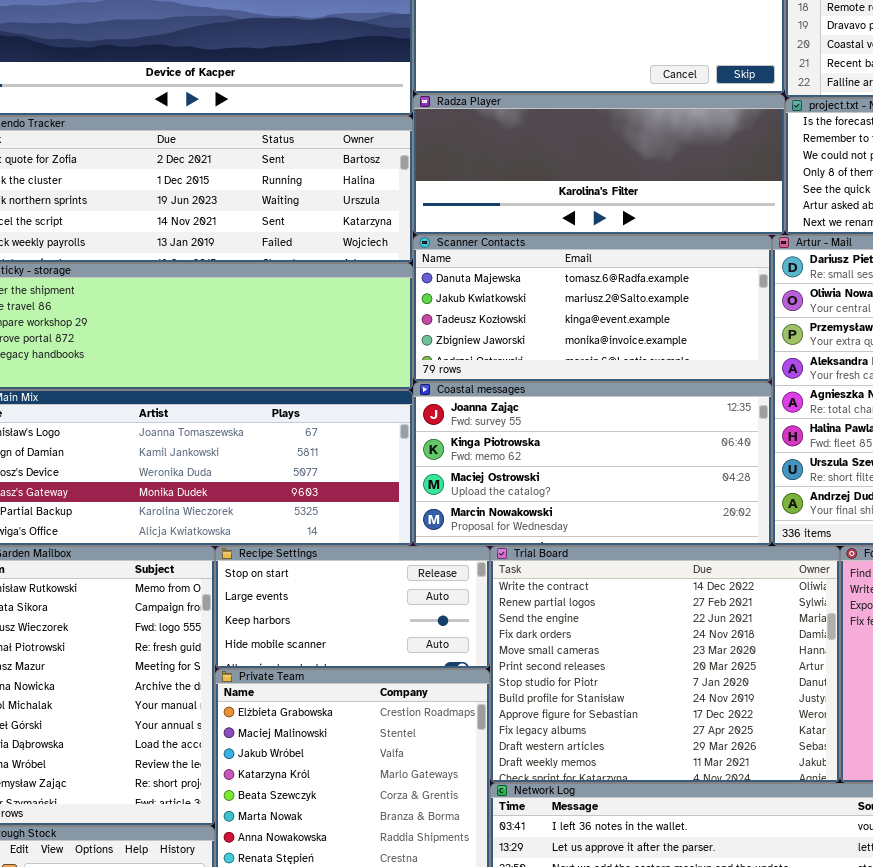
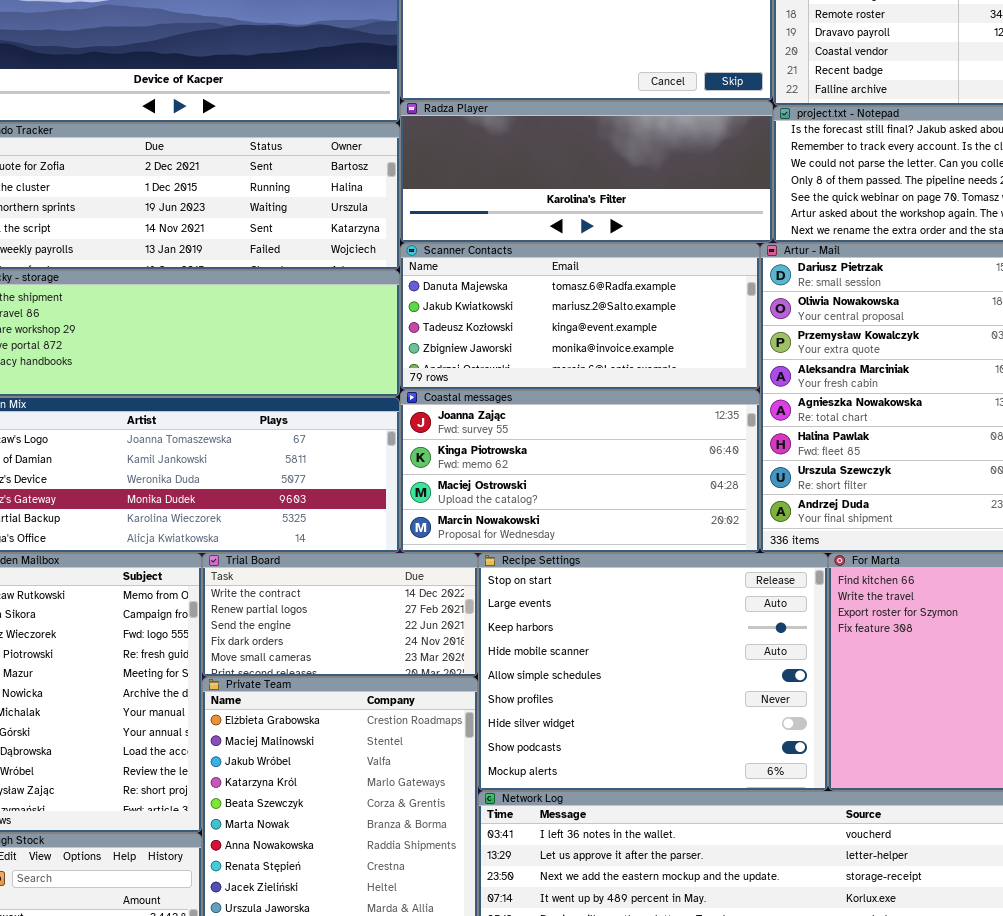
Recipe Settings: [215,546,490,669] -> [478,553,828,791], moved, resized
Trial Board: [490,546,840,783] -> [202,553,478,677], moved, resized

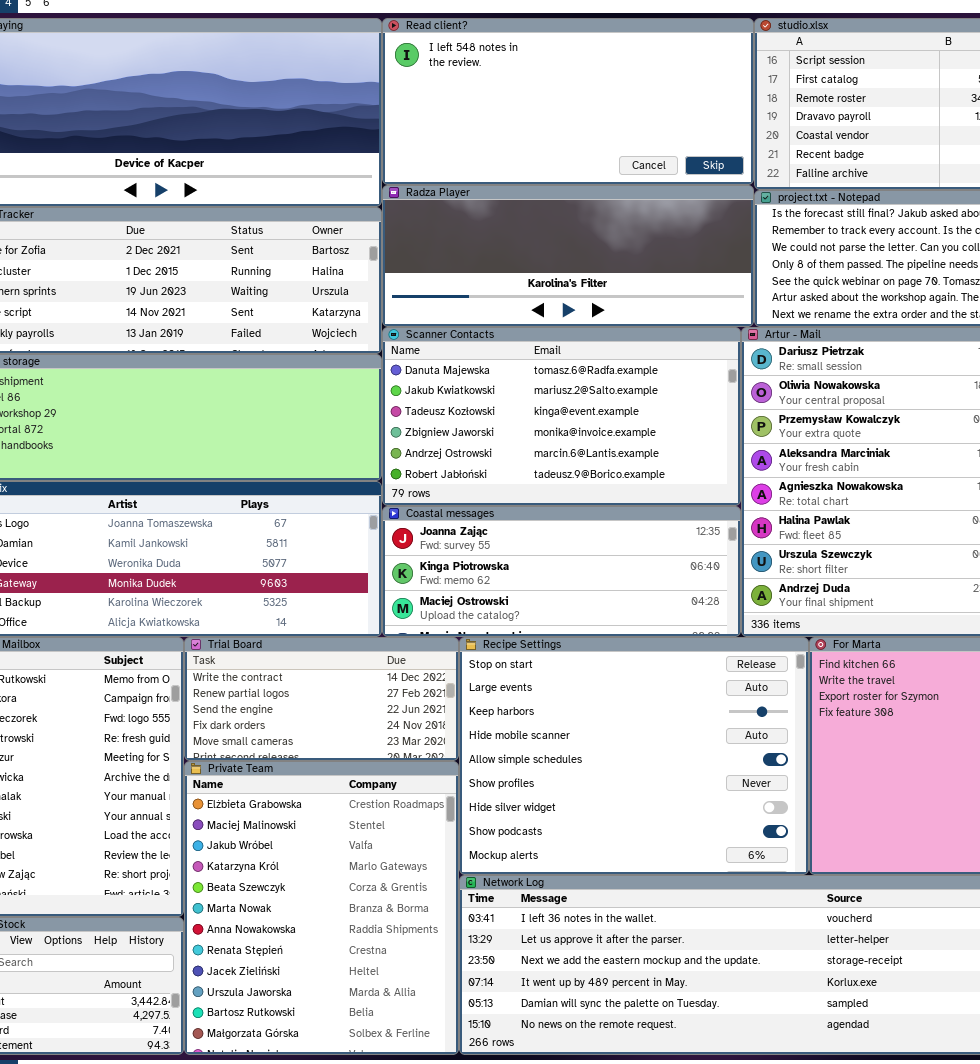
Scanner Contacts: [400,243,760,390] -> [382,327,741,506], resized
Coastal messages: [400,390,760,553] -> [382,506,741,637], resized

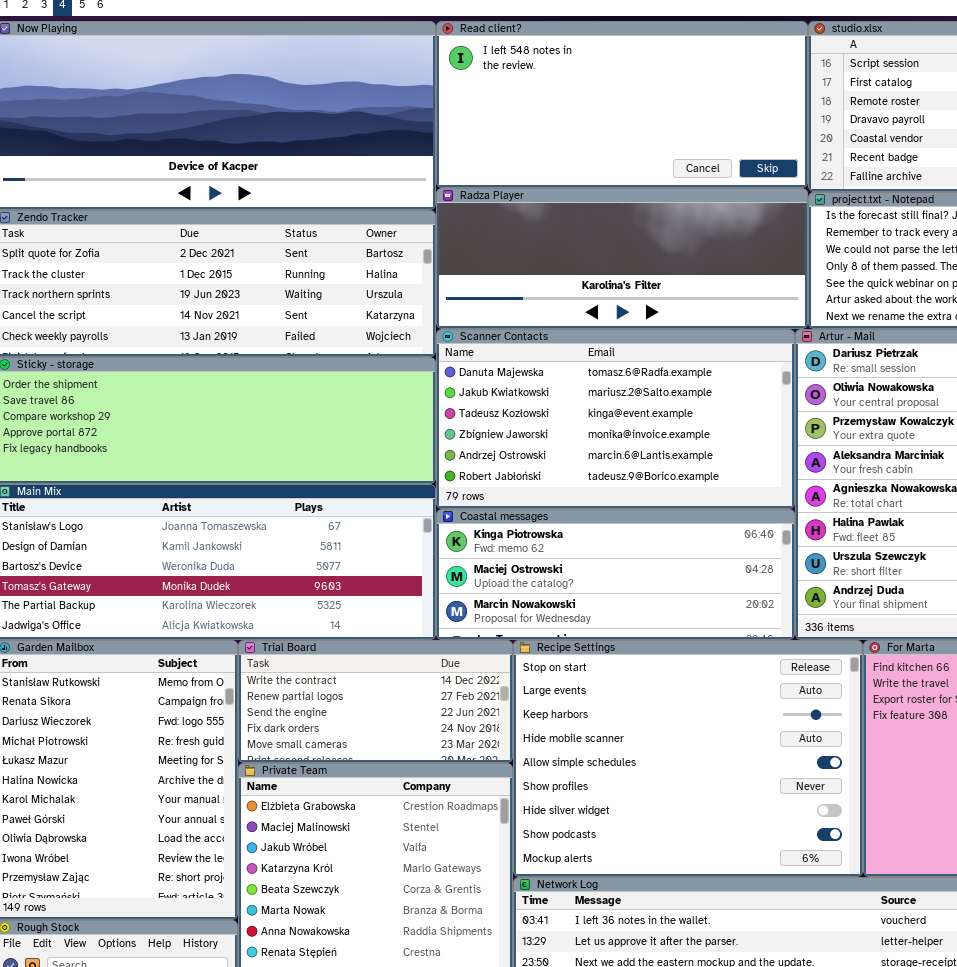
Coastal messages: [382,506,741,637] -> [436,509,795,640], scrolled down 1 row

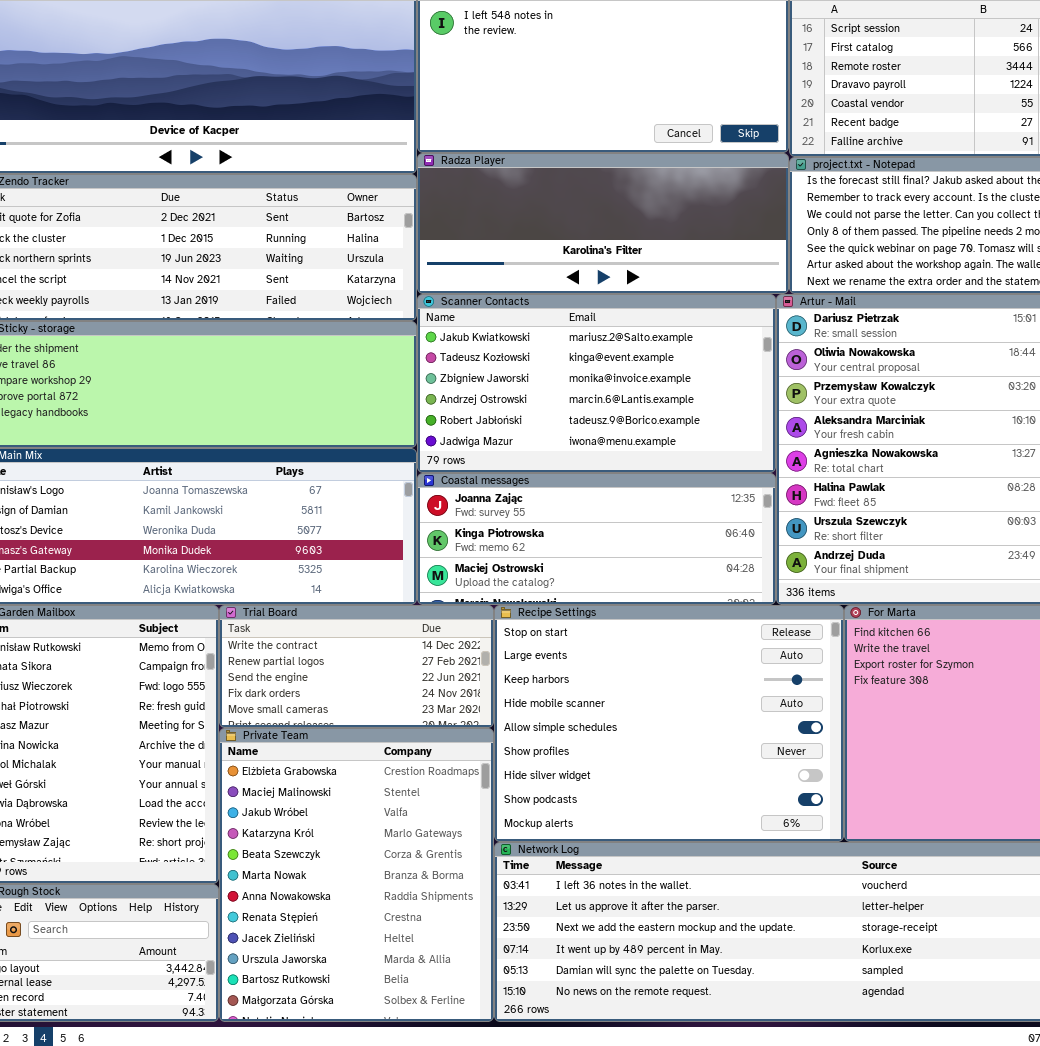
Scanner Contacts: [436,329,795,509] -> [417,294,776,473], scrolled down 1 row
Coastal messages: [436,509,795,640] -> [417,473,776,605], scrolled up 1 row

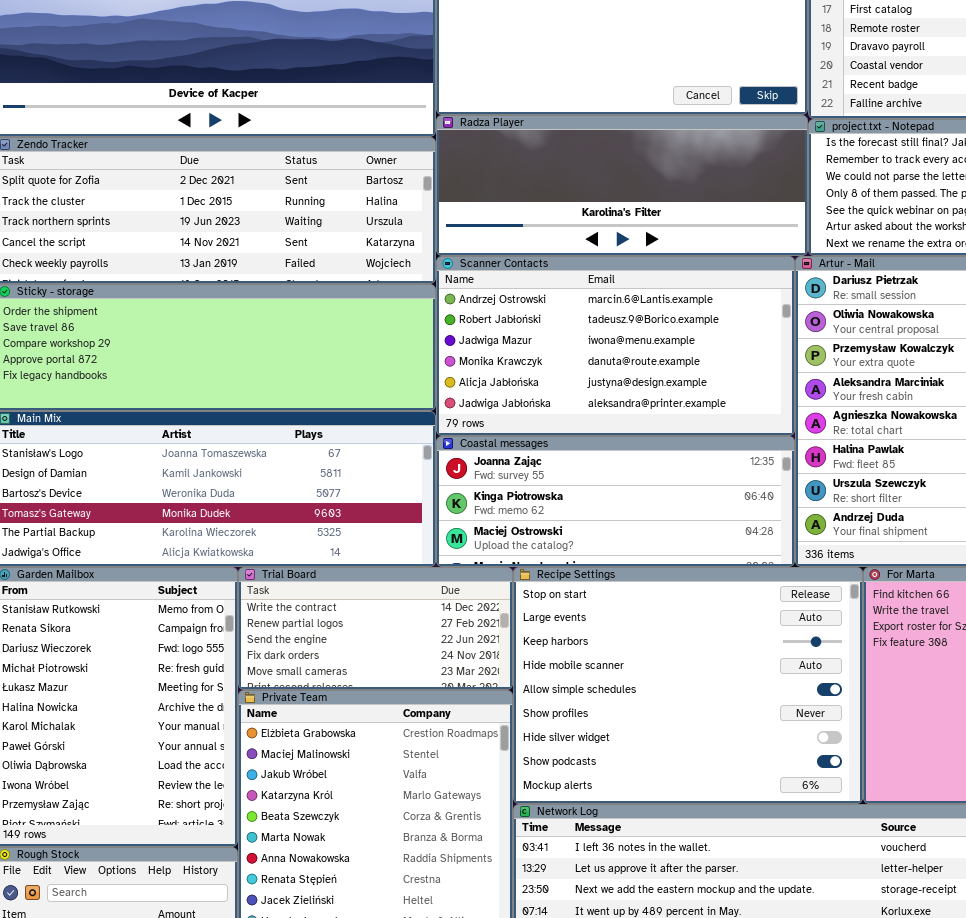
Scanner Contacts: [417,294,776,473] -> [436,256,795,436], scrolled down 3 rows

